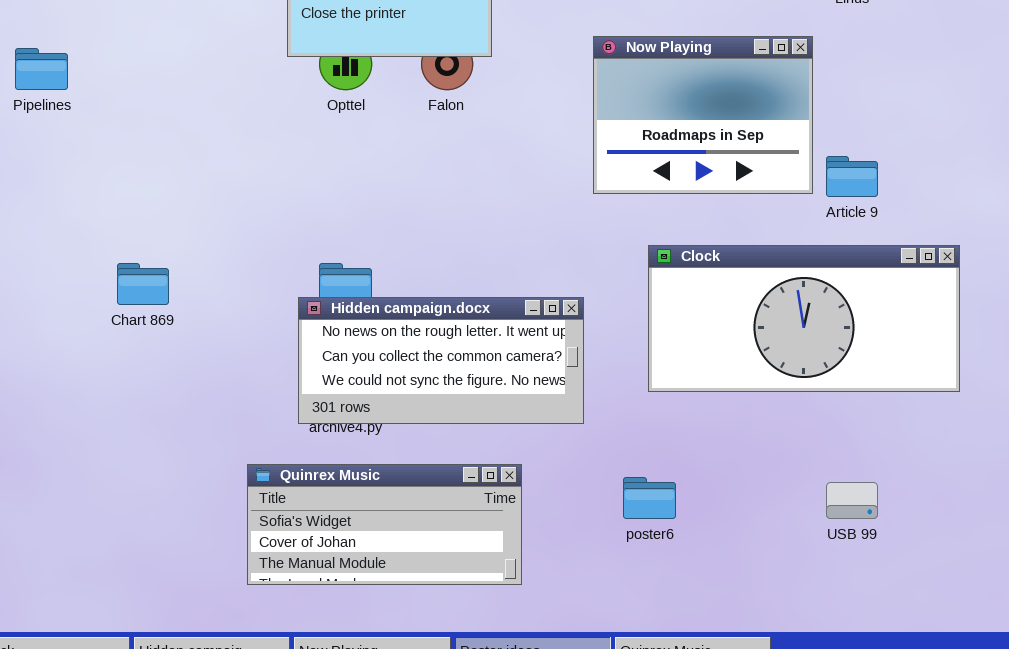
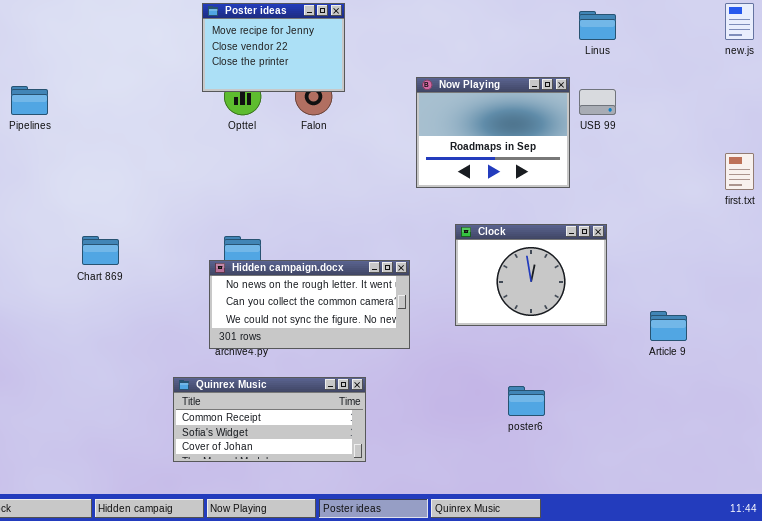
Article 9: [826,156,878,197] -> [650,311,687,341], moved
Clock: [648,245,960,392] -> [455,224,607,326], resized
Quinrex Music: [247,464,522,585] -> [173,377,366,462], scrolled up 1 row
poster6: [623,477,676,519] -> [508,386,545,416], moved
USB 99: [826,482,878,519] -> [579,89,616,115], moved

